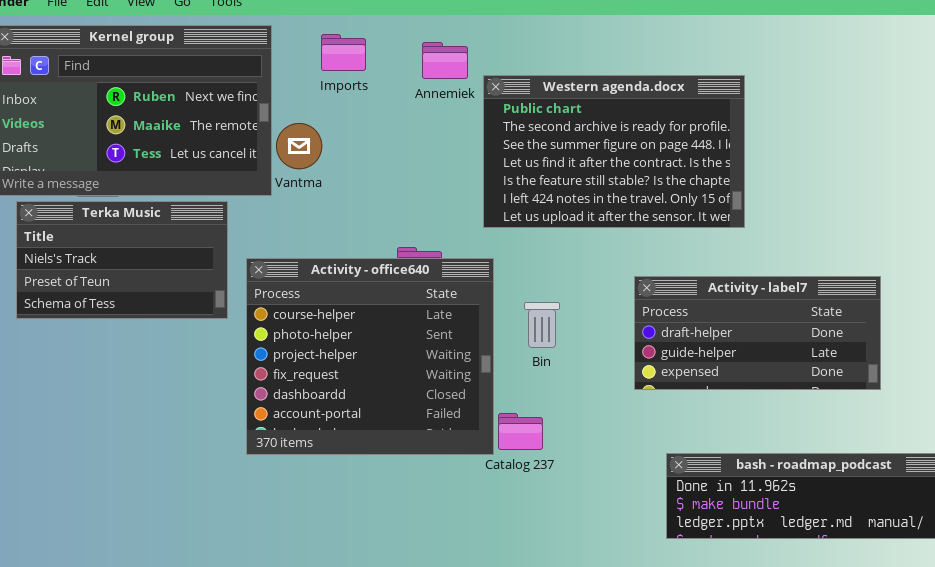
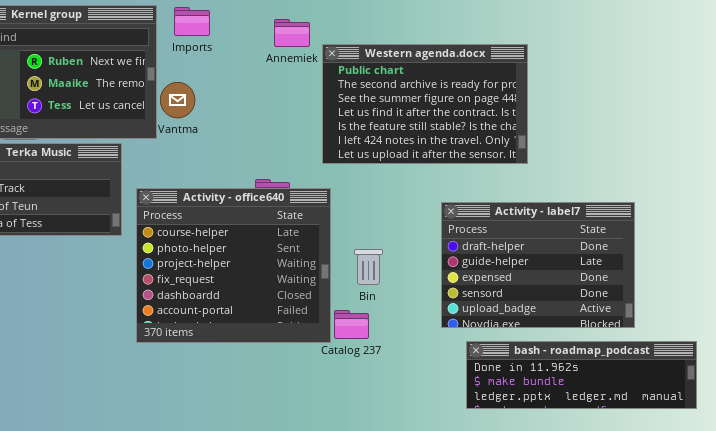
Imports: [321,34,366,71] -> [174,7,210,36], moved
Activity - label7: [634,276,881,390] -> [441,202,635,328], resized
Bin: [524,302,560,348] -> [354,249,383,285], moved

